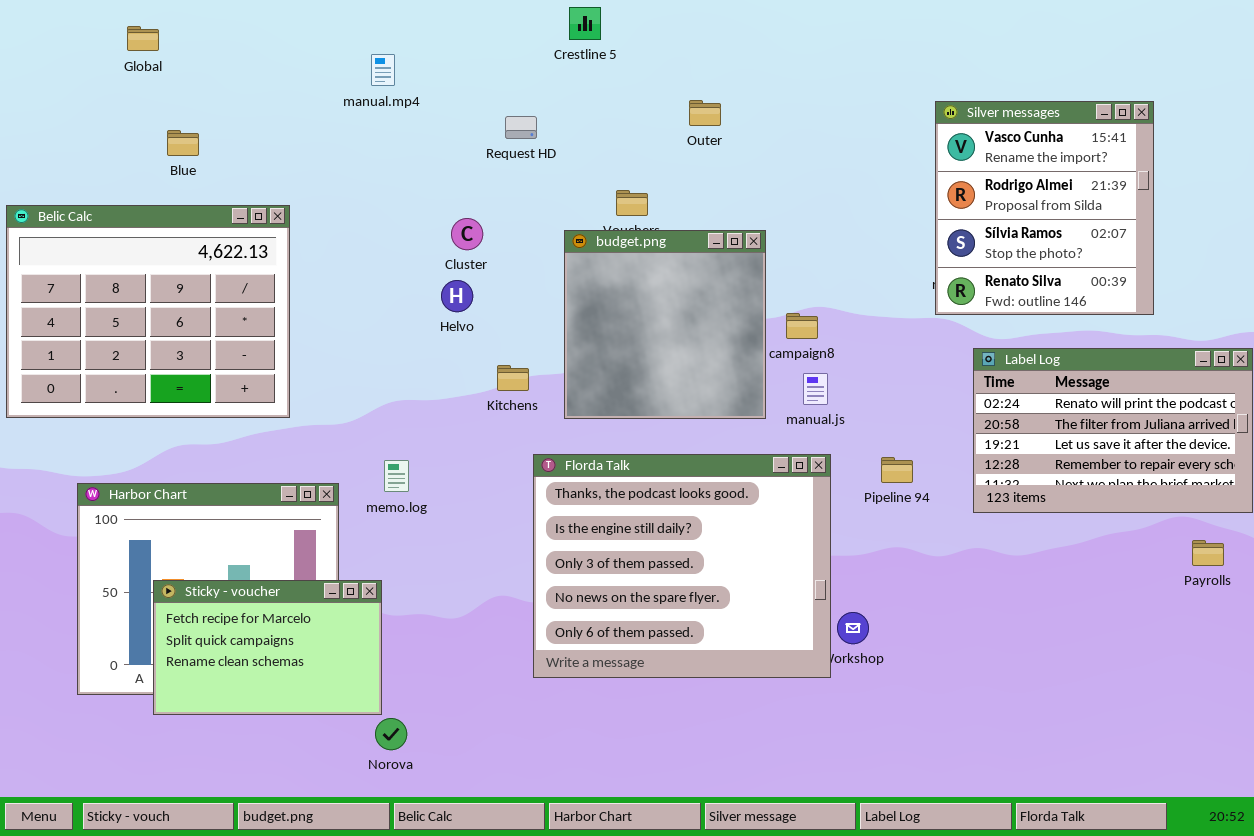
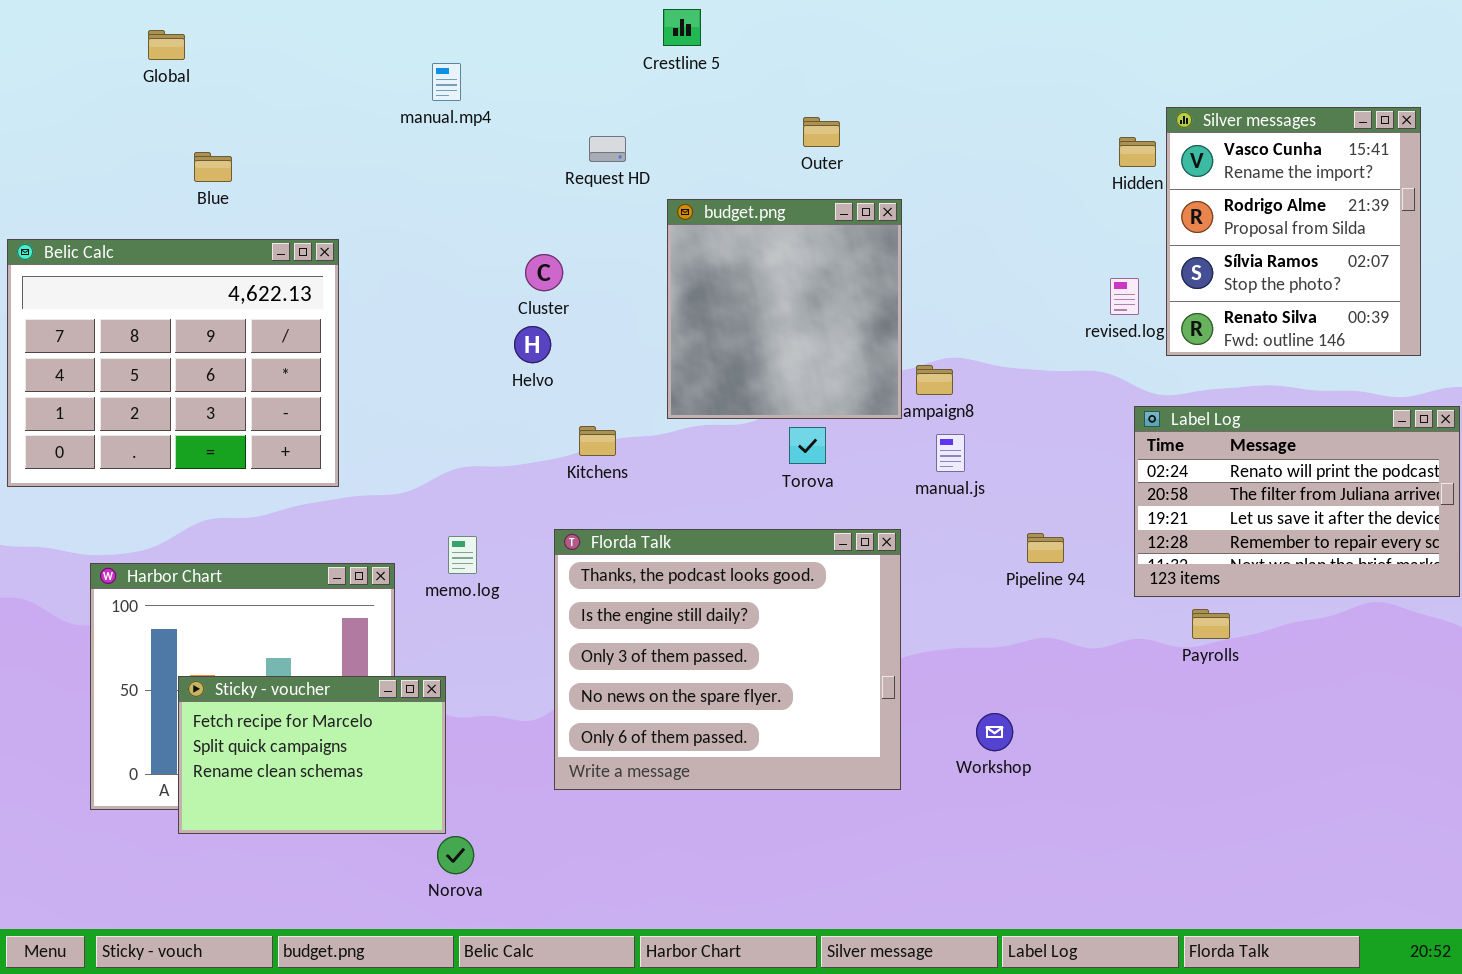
Silver messages: [935,101,1154,315] -> [1166,107,1421,356], moved
budget.png: [564,230,766,419] -> [667,199,902,419], moved
Florda Talk: [533,454,831,678] -> [554,529,901,790], moved
Payrolls: [1192,540,1224,566] -> [1192,609,1230,639], moved

